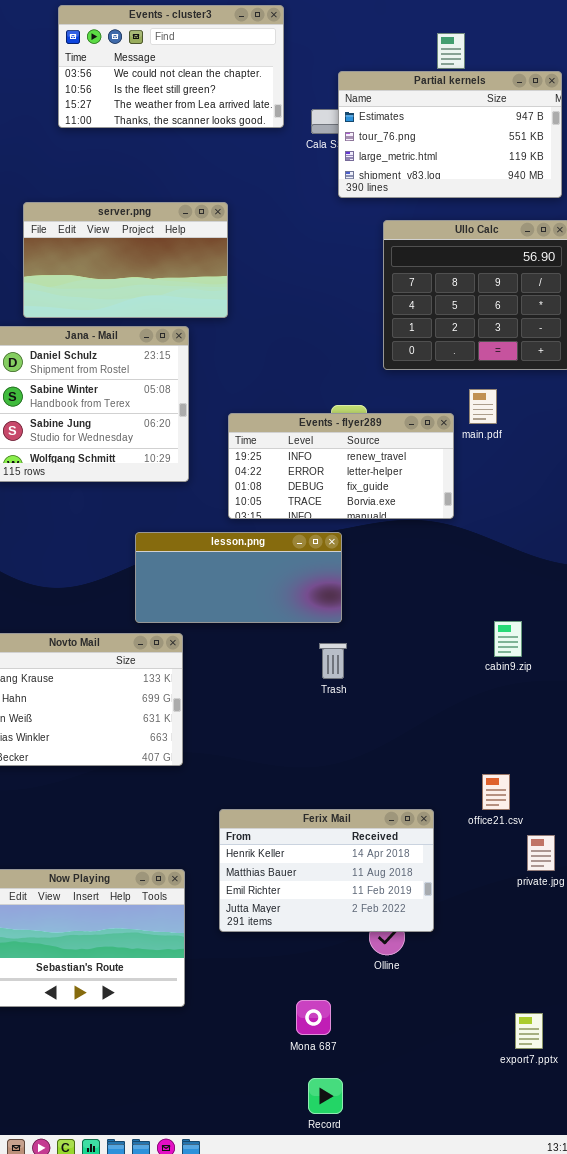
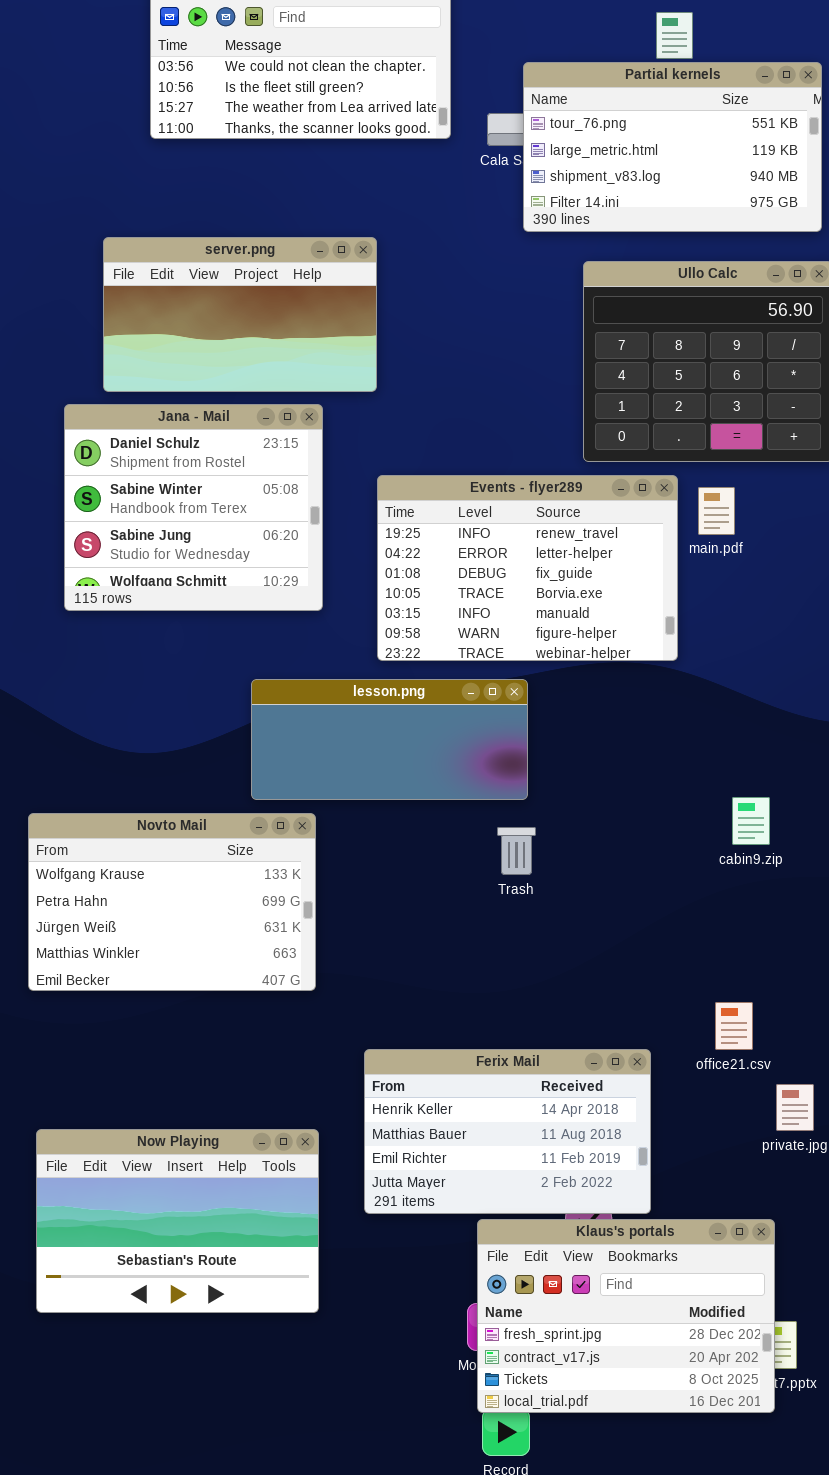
Partial kernels: [338,71,562,198] -> [523,62,822,232], scrolled down 1 row
Events - flyer289: [228,413,454,519] -> [377,475,678,661], resized
Klaus's portals: none -> [477,1219,775,1413], opened

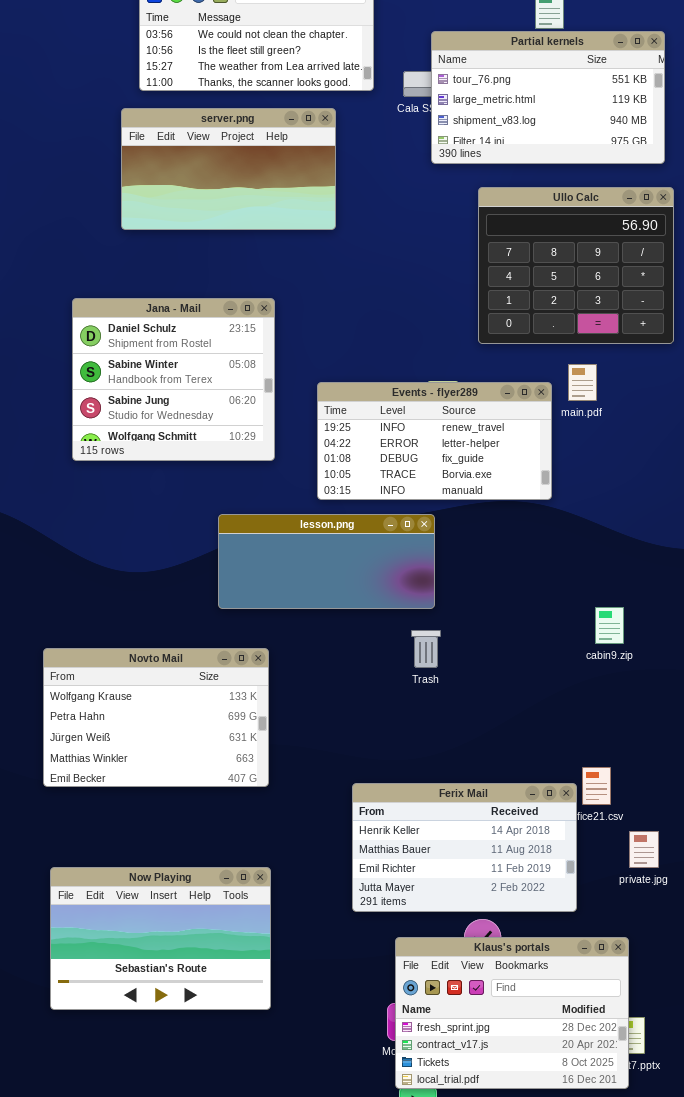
server.png: [103,237,377,392] -> [121,108,336,230], moved
Events - flyer289: [377,475,678,661] -> [317,382,552,500], resized
Novto Mail: [28,813,316,991] -> [43,648,269,787], moved
Ferix Mail: [364,1049,651,1214] -> [352,783,577,912], moved

